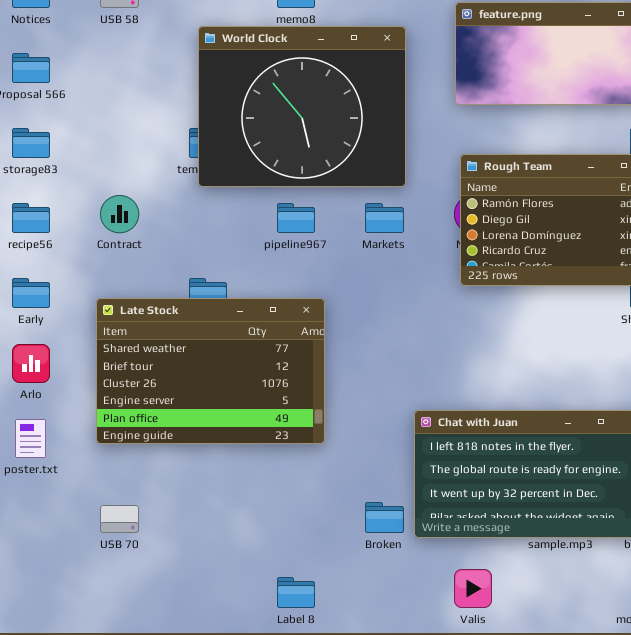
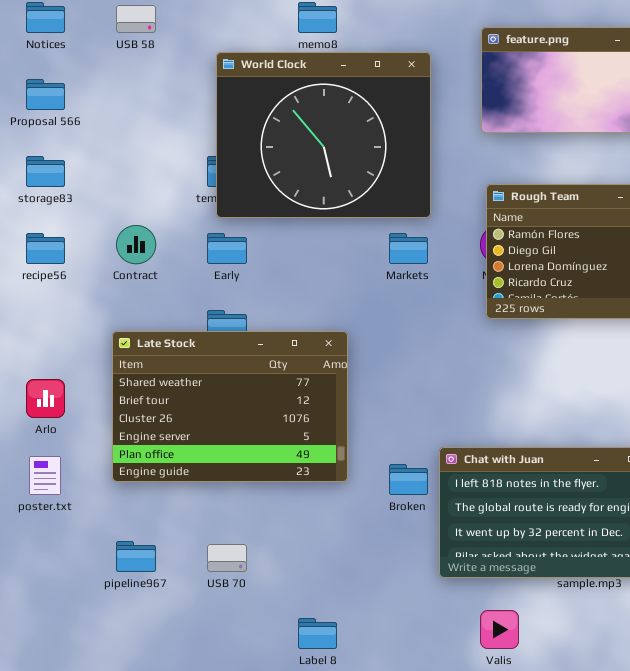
pipeline967: [277,203,315,233] -> [116,541,156,572], moved
Early: [12,278,50,308] -> [207,233,247,264], moved
Broken: [365,502,404,533] -> [389,464,428,495], moved
USB 70: [100,505,139,533] -> [207,544,247,572], moved

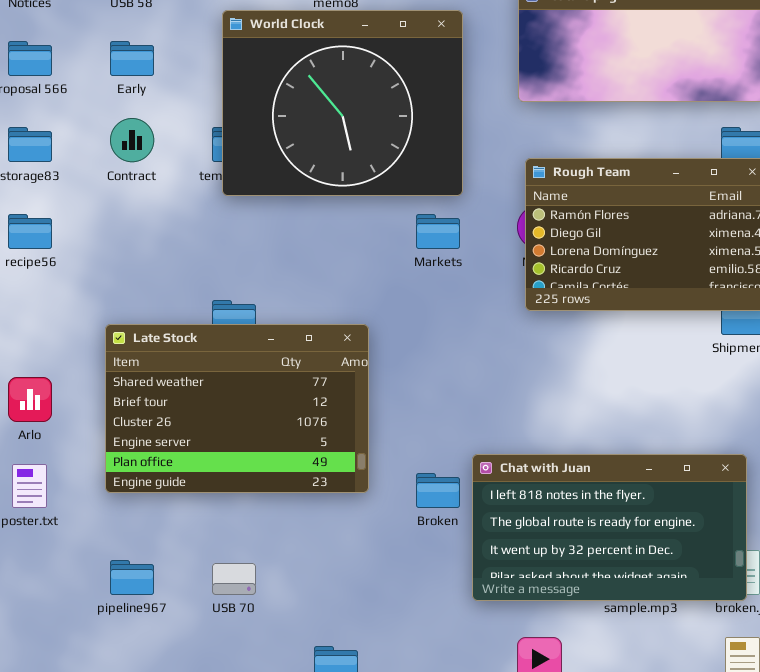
Contract: [116,225,156,264] -> [110,118,154,162], moved
Early: [207,233,247,264] -> [110,41,154,76], moved

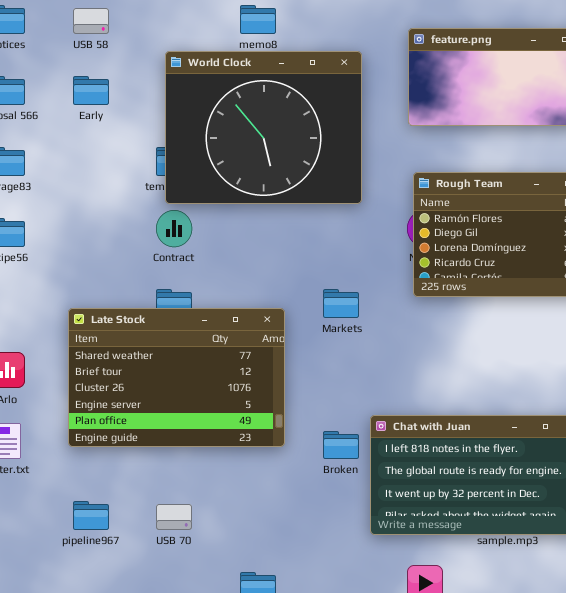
Contract: [110,118,154,162] -> [156,210,192,247], moved
Markets: [416,214,460,249] -> [323,289,359,318], moved

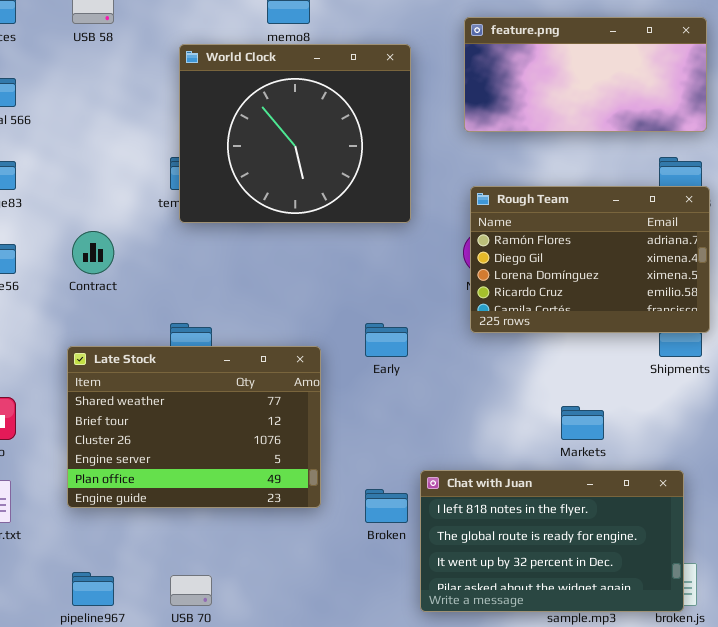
Early: [73,76,109,105] -> [365,323,408,357], moved
Contract: [156,210,192,247] -> [72,231,114,274], moved
Markets: [323,289,359,318] -> [561,406,604,440], moved

